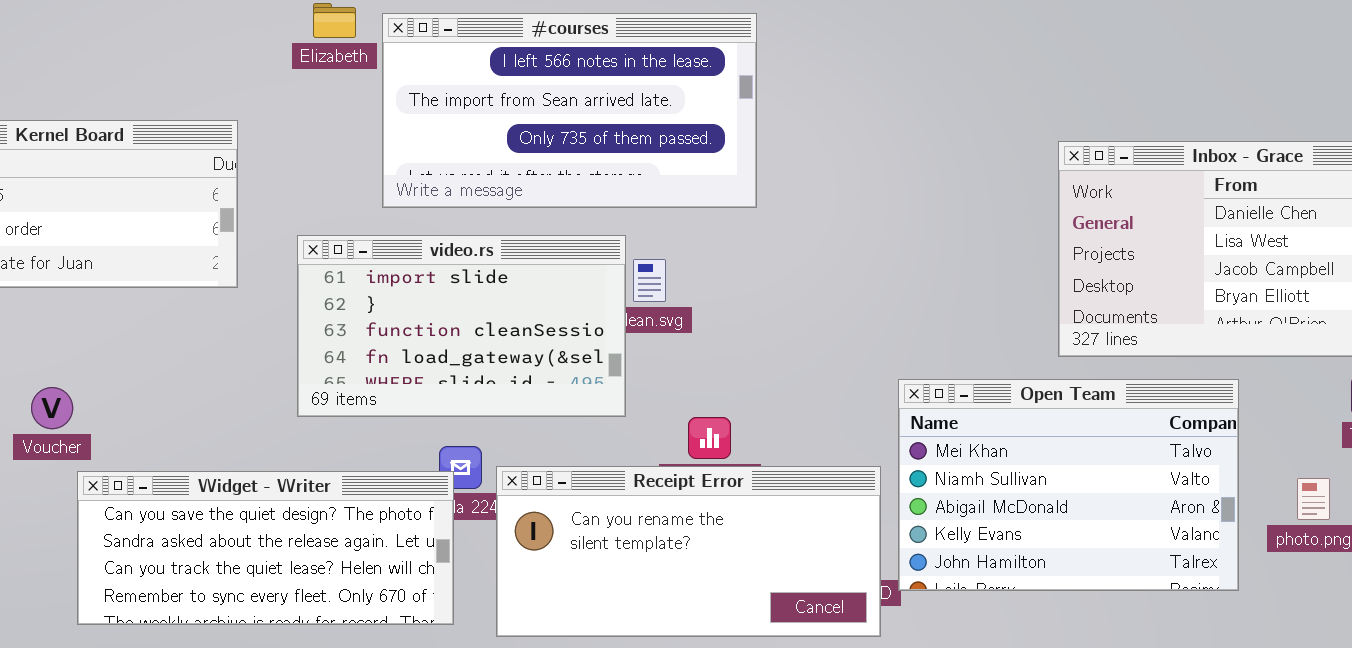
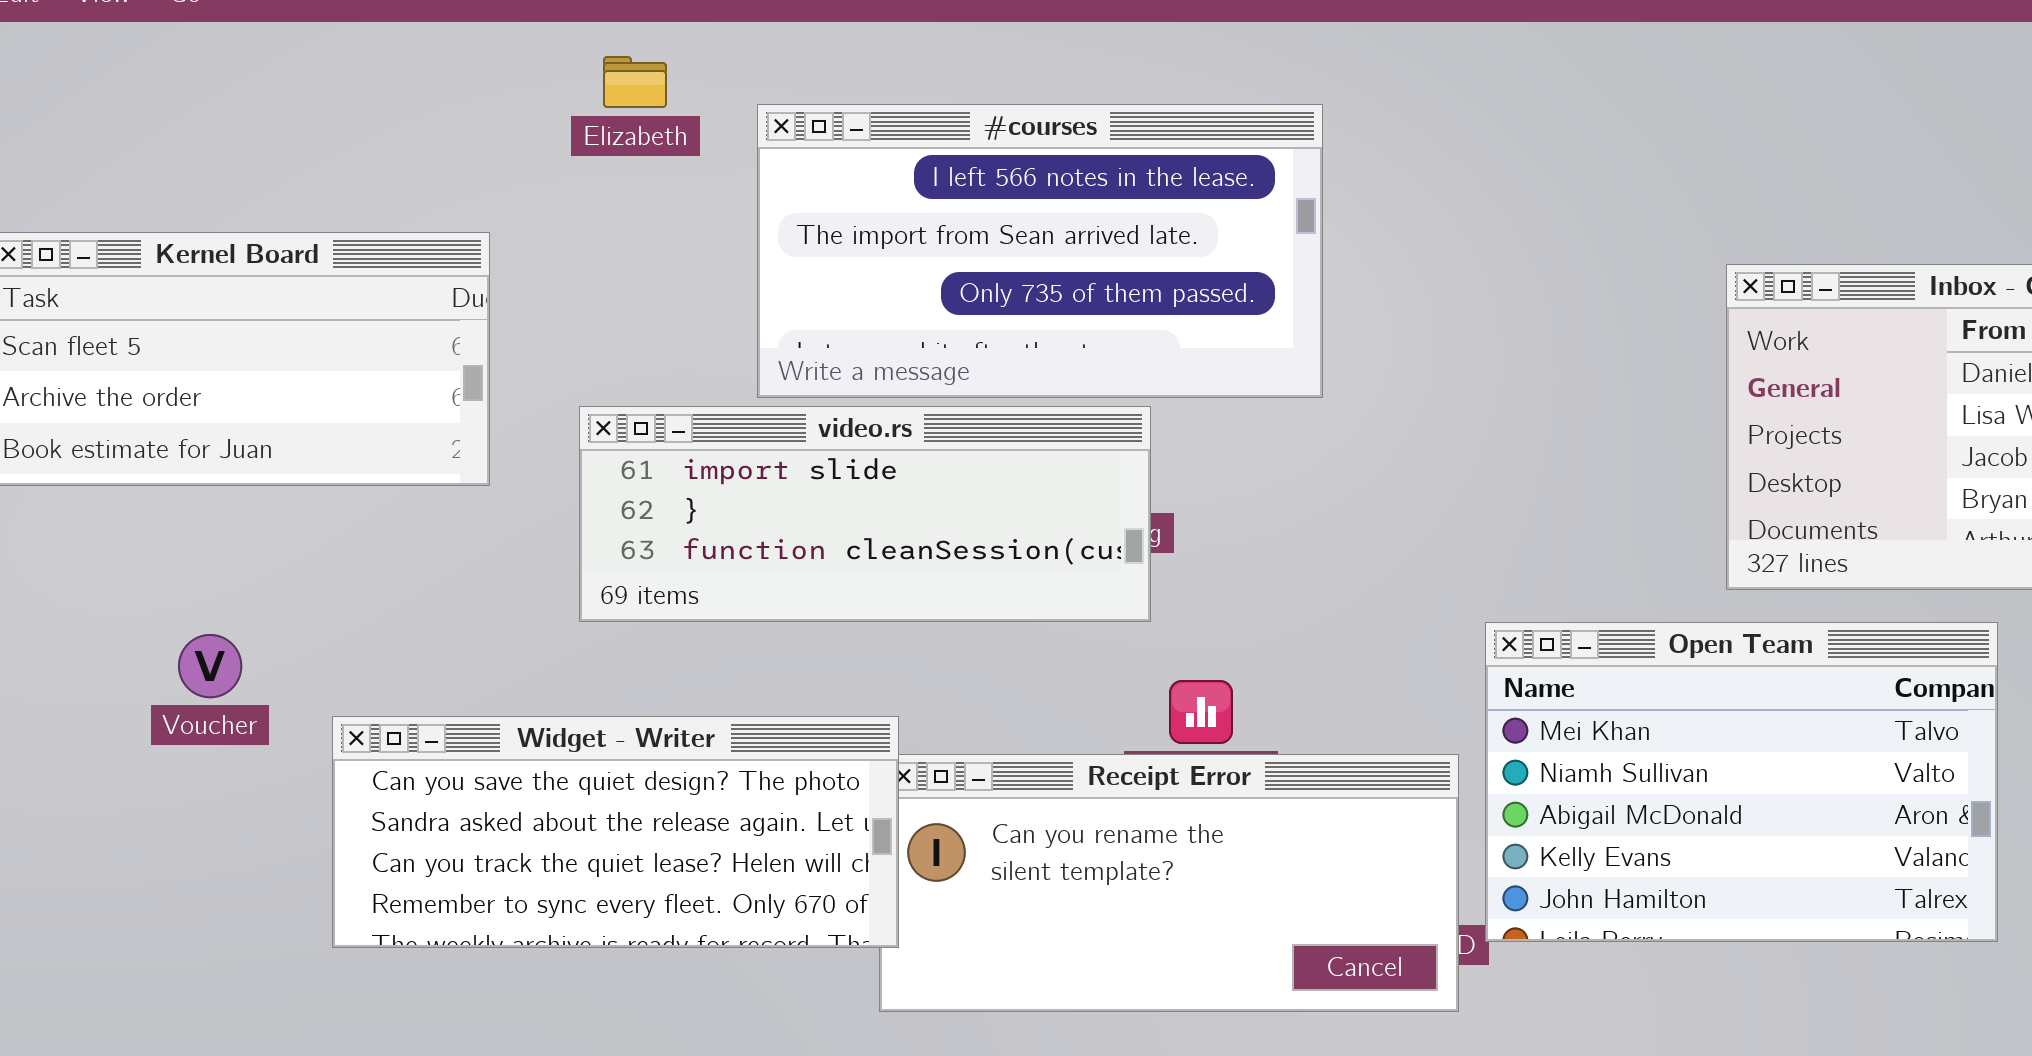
#courses: [382,13,757,208] -> [757,104,1323,398], moved
video.rs: [297,235,626,417] -> [579,406,1151,622], resized
Widget - Writer: [77,471,454,625] -> [332,716,899,948], moved

